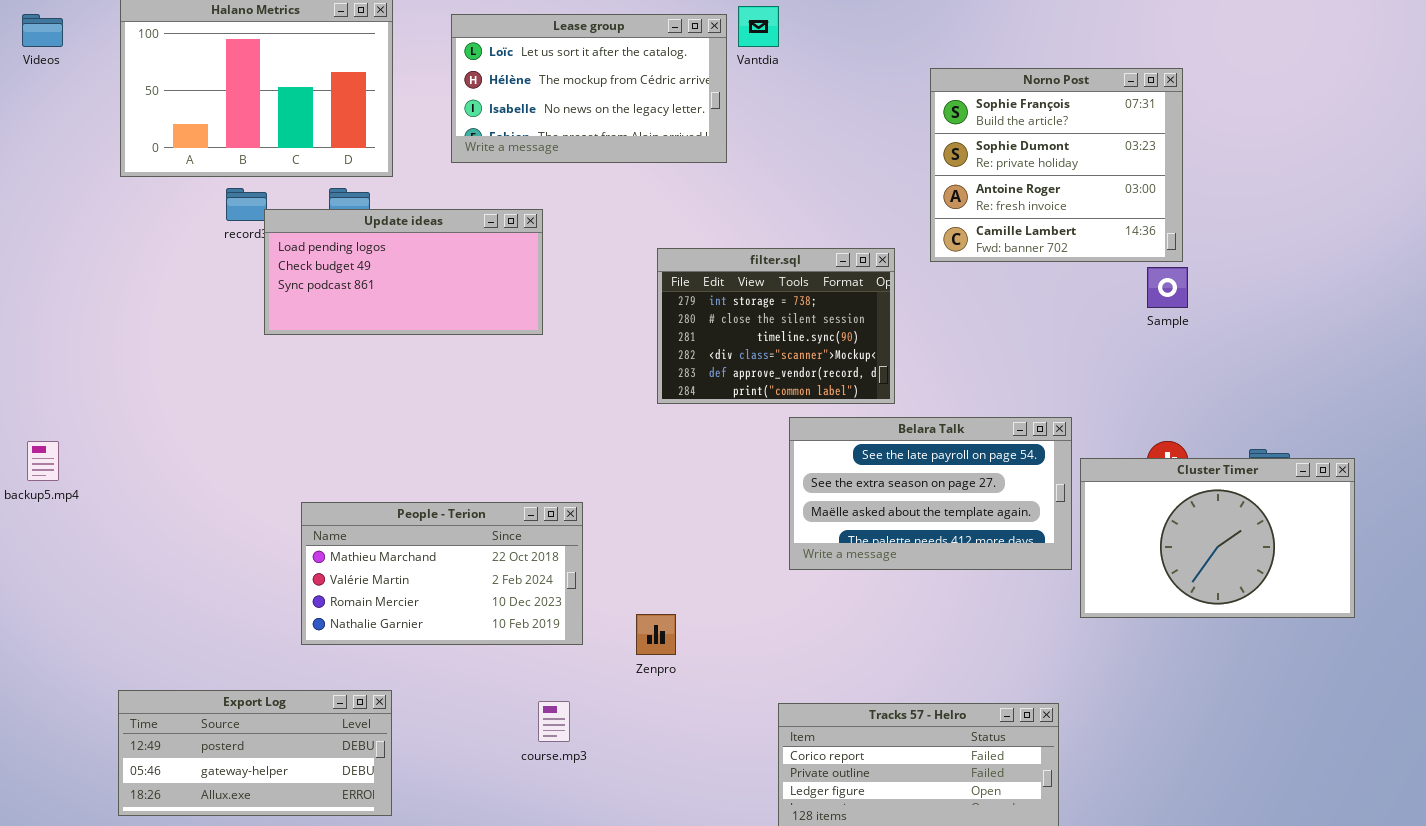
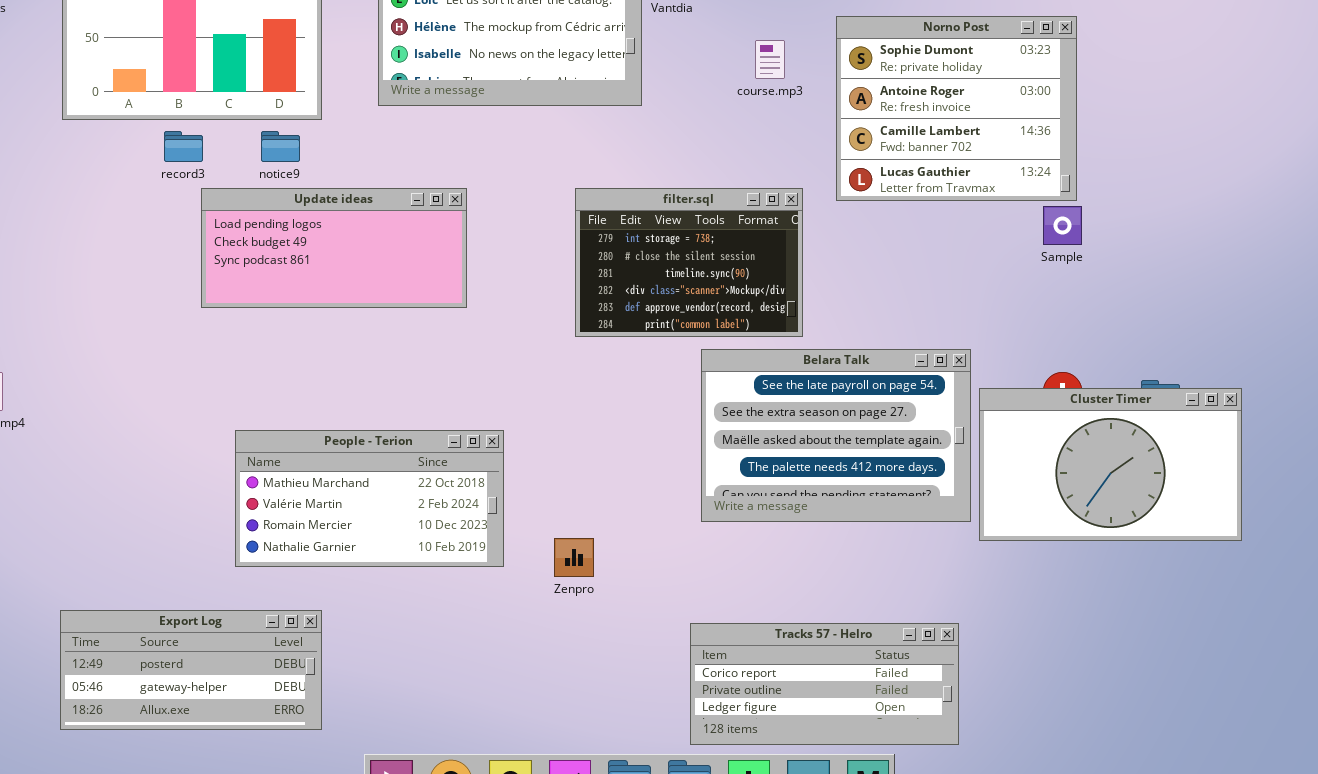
Norno Post: [930,68,1183,262] -> [836,16,1077,201], scrolled down 1 row
Update ideas: [264,209,543,335] -> [201,188,467,308], moved
Belara Talk: [789,417,1072,570] -> [701,349,971,522], resized
course.mp3: [538,701,570,742] -> [755,40,785,79], moved

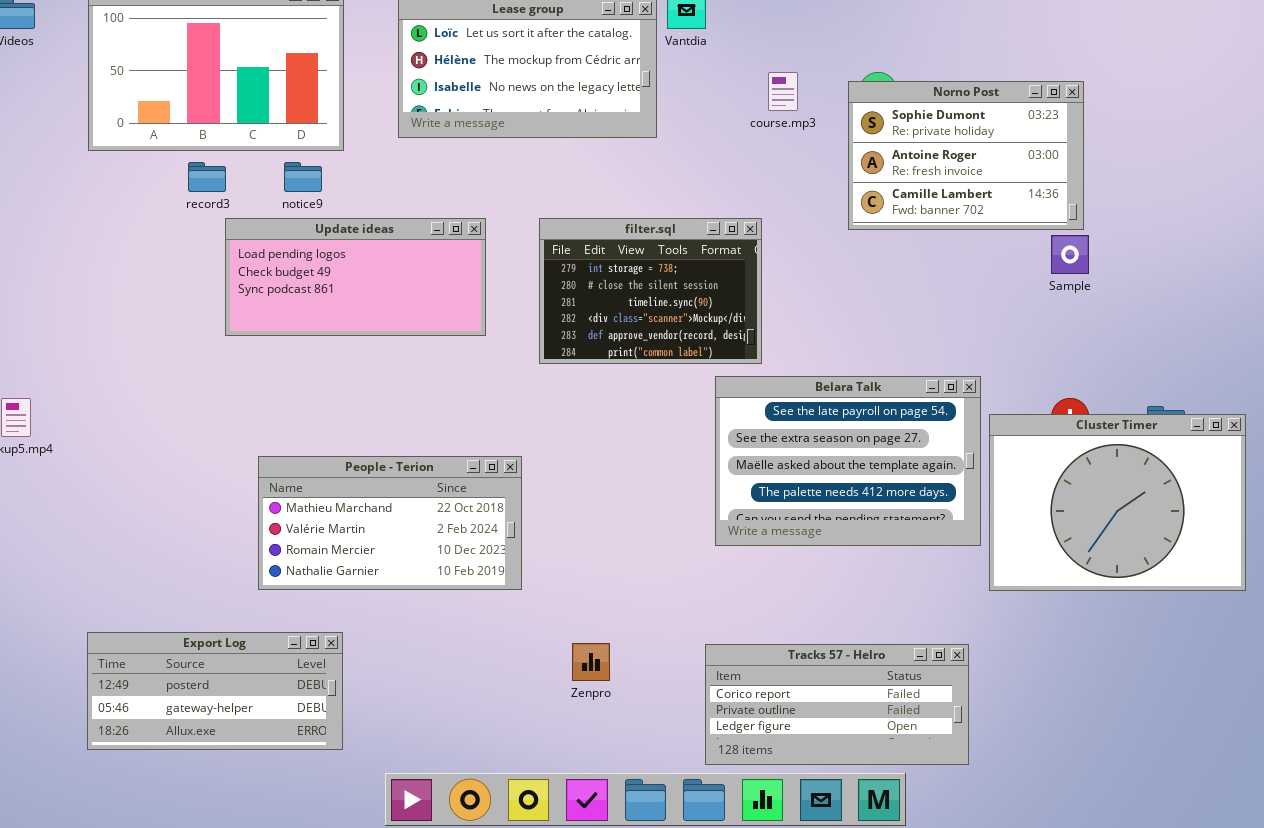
Norno Post: [836,16,1077,201] -> [848,81,1084,230], resized
filter.sql: [575,188,803,337] -> [539,218,762,364], moved
Cluster Timer: [979,388,1242,541] -> [989,414,1246,591], resized
Zenpro: [554,538,594,577] -> [572,643,610,681], moved

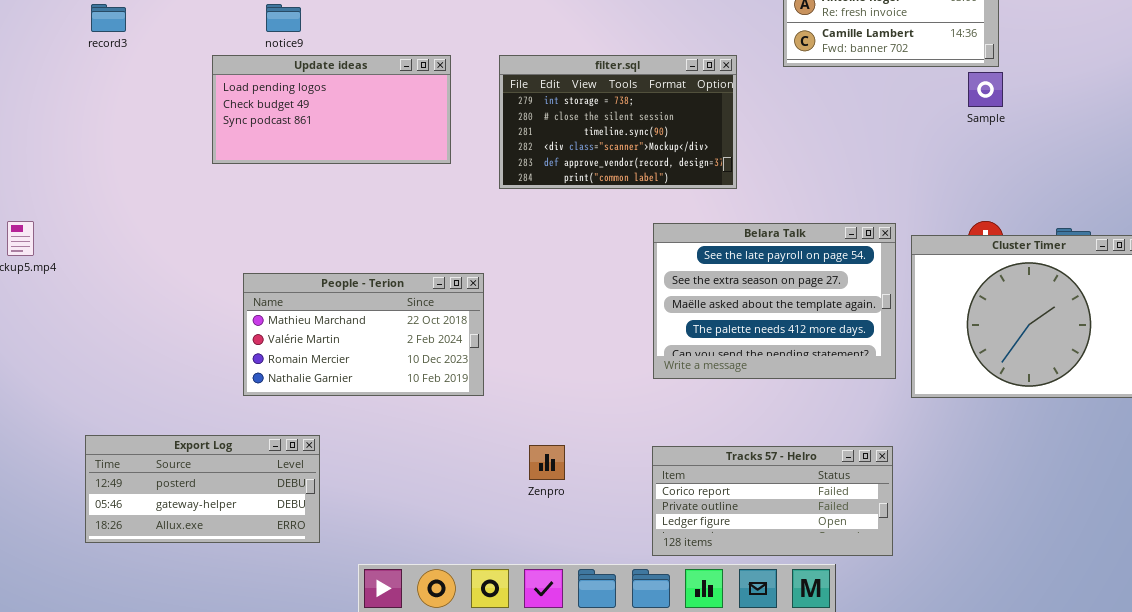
record3: [188,162,226,192] -> [91,4,126,32], moved
filter.sql: [539,218,762,364] -> [499,55,737,189], resized
Belara Talk: [715,376,981,546] -> [653,223,896,379], moved

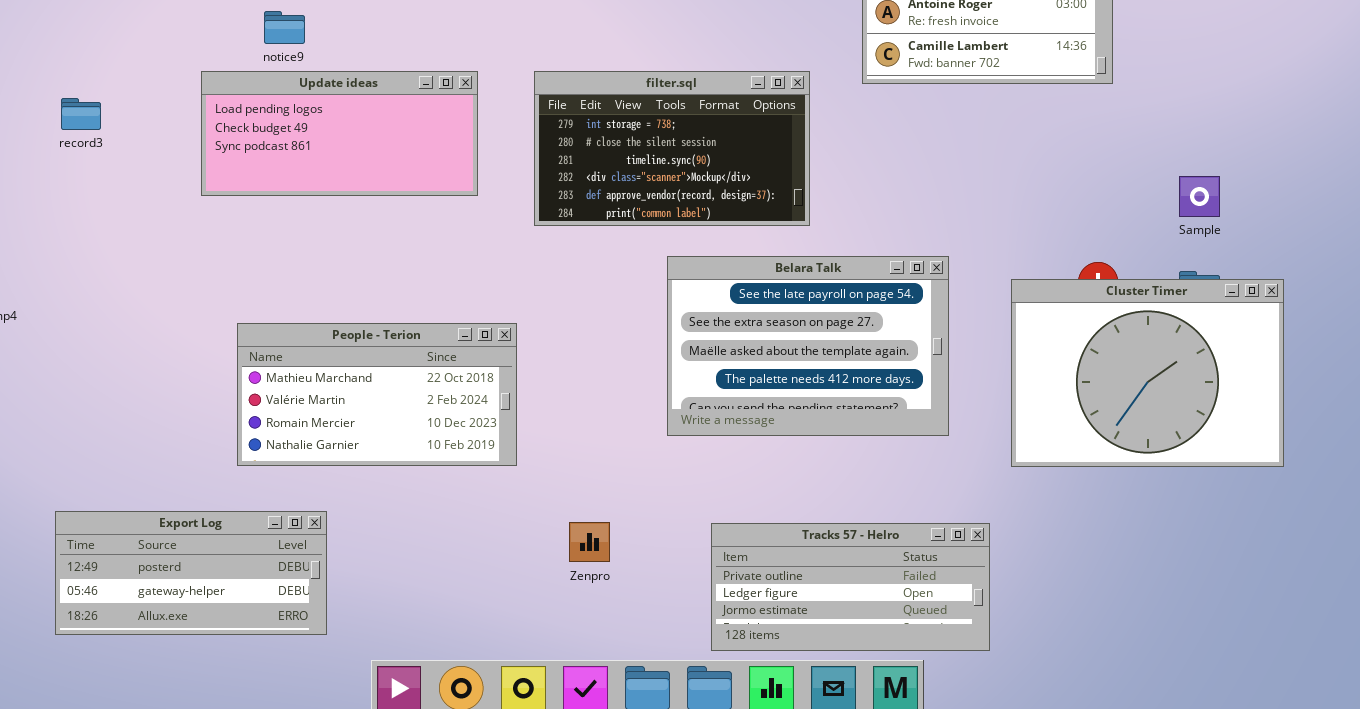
record3: [91,4,126,32] -> [61,98,101,130], moved
Sample: [968,72,1003,107] -> [1179,176,1220,217], moved
Belara Talk: [653,223,896,379] -> [667,256,949,436], moved
Tracks 57 - Helro: [652,446,893,556] -> [711,523,990,651], scrolled down 1 row

